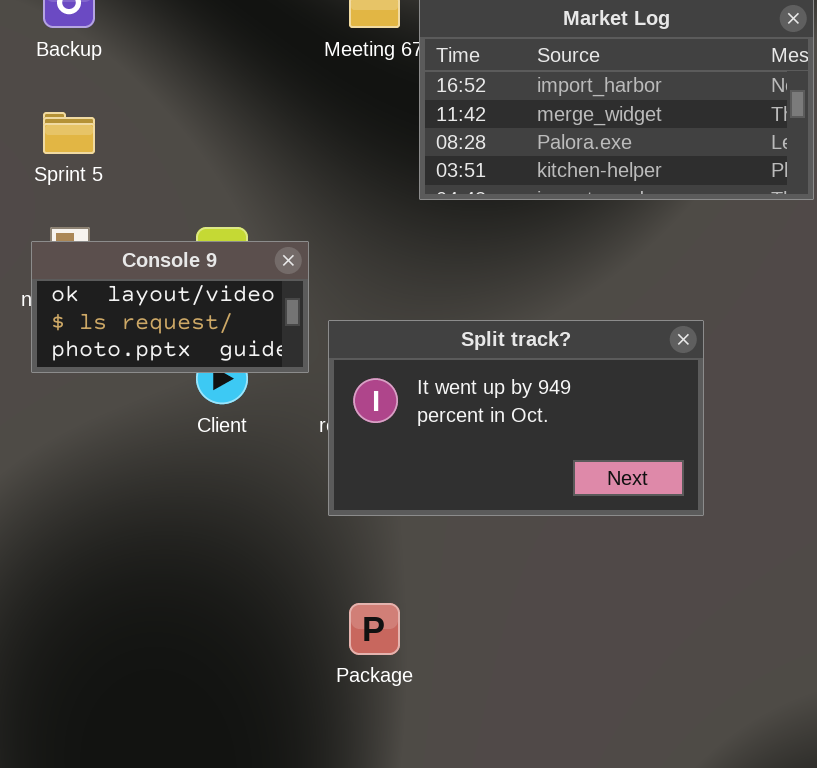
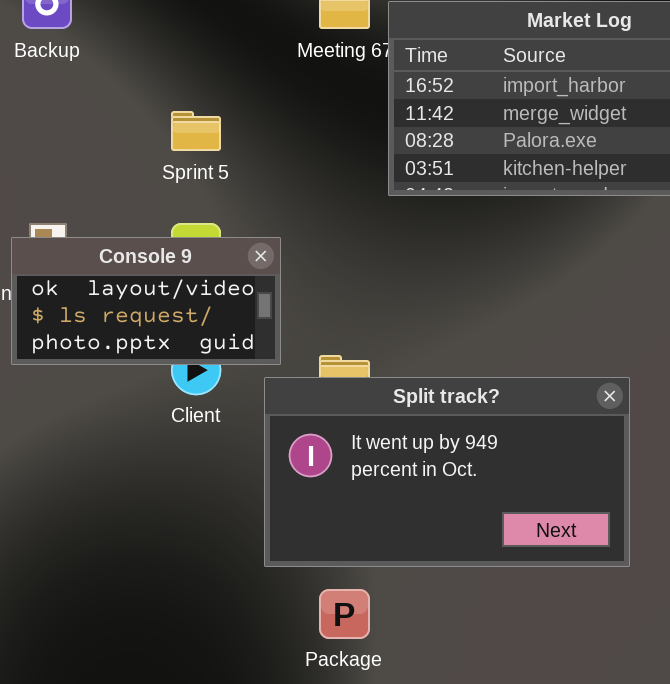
Sprint 5: [43,112,95,154] -> [171,111,221,151], moved
Split track?: [328,320,704,516] -> [264,377,630,567], moved

